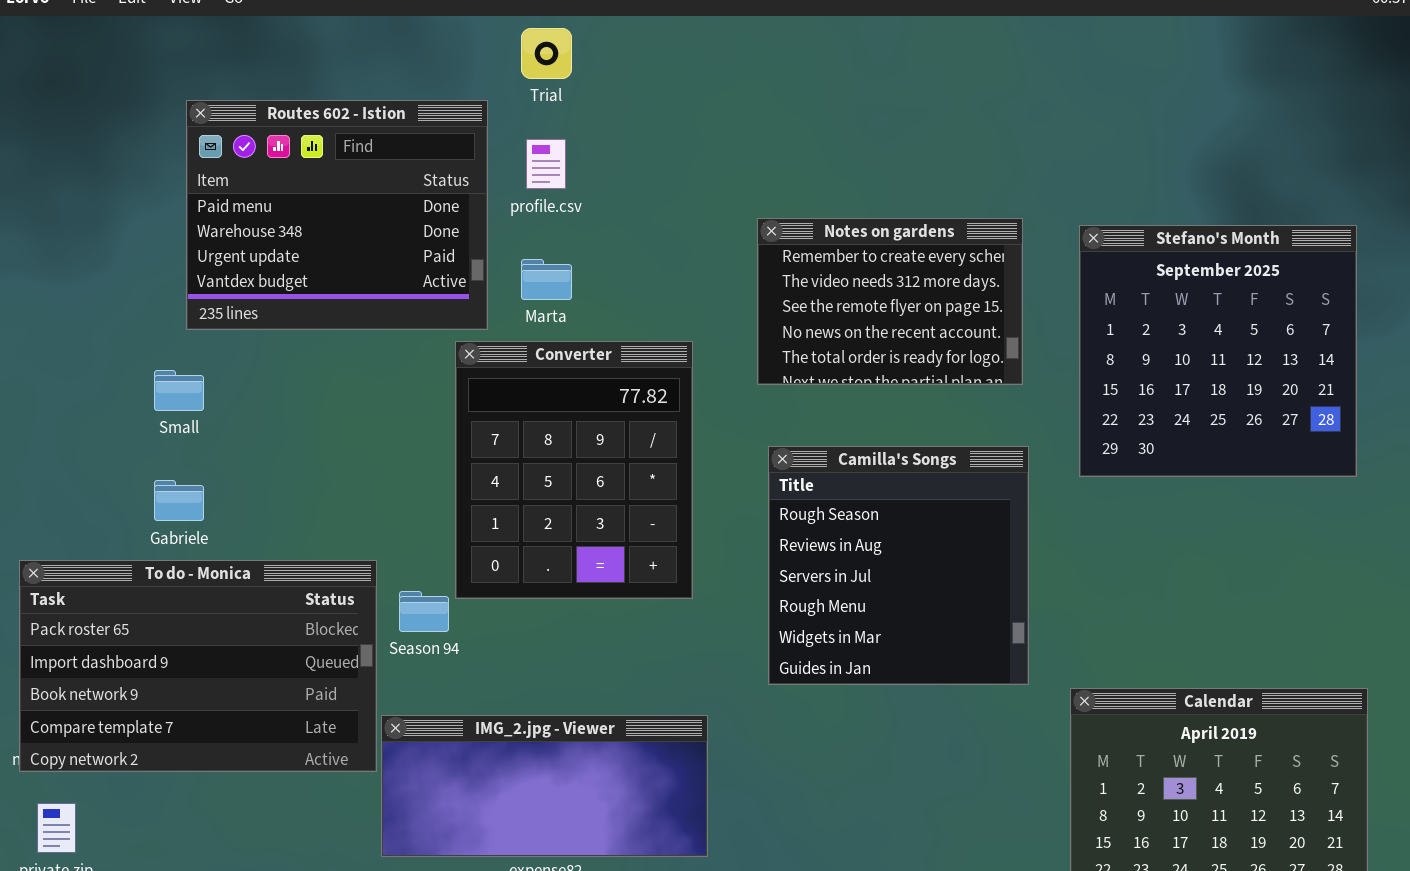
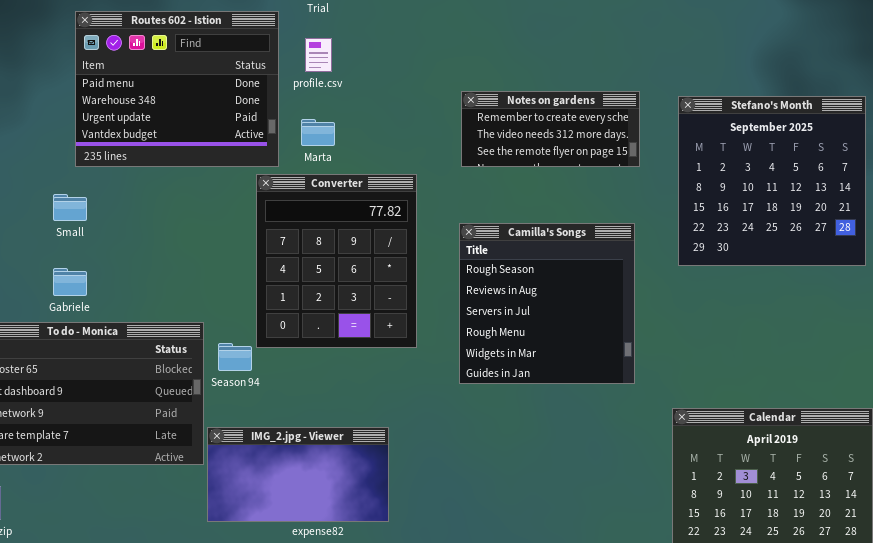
Notes on gardens: [757,218,1023,385] -> [461,91,640,167], resized
Camilla's Songs: [768,446,1029,685] -> [459,223,635,384], moved
IMG_2.jpg - Viewer: [381,715,708,857] -> [207,427,389,522], resized

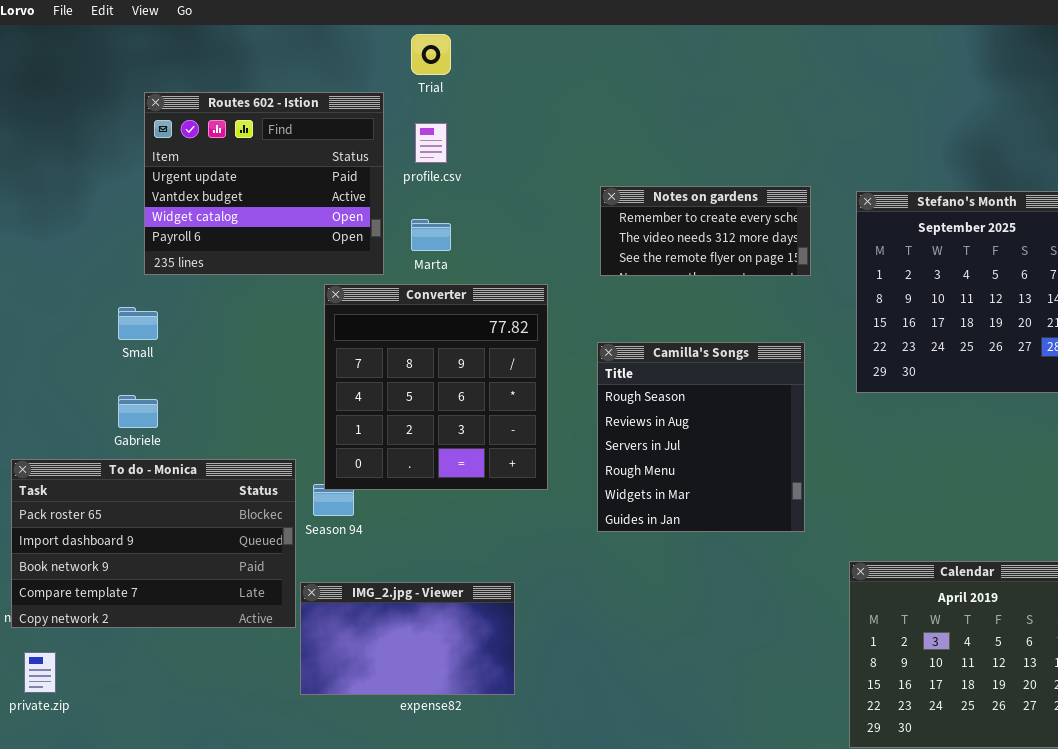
Routes 602 - Istion: [75,11,279,167] -> [144,92,384,275], scrolled down 2 rows
Converter: [256,174,417,348] -> [324,284,548,490], resized

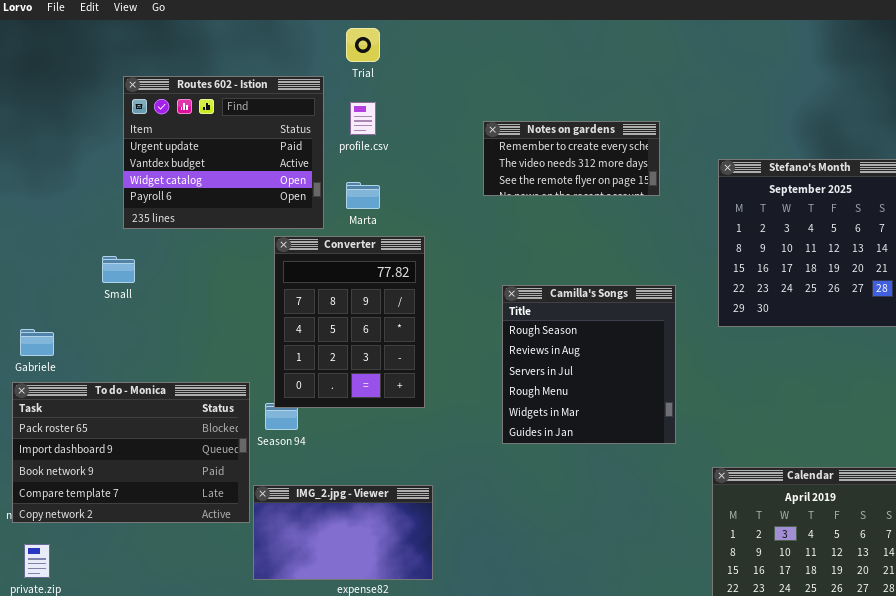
Notes on gardens: [600,186,811,276] -> [483,121,660,196], moved
Converter: [324,284,548,490] -> [274,236,425,408], resized
Gabriele: [118,395,158,428] -> [20,329,54,356], moved

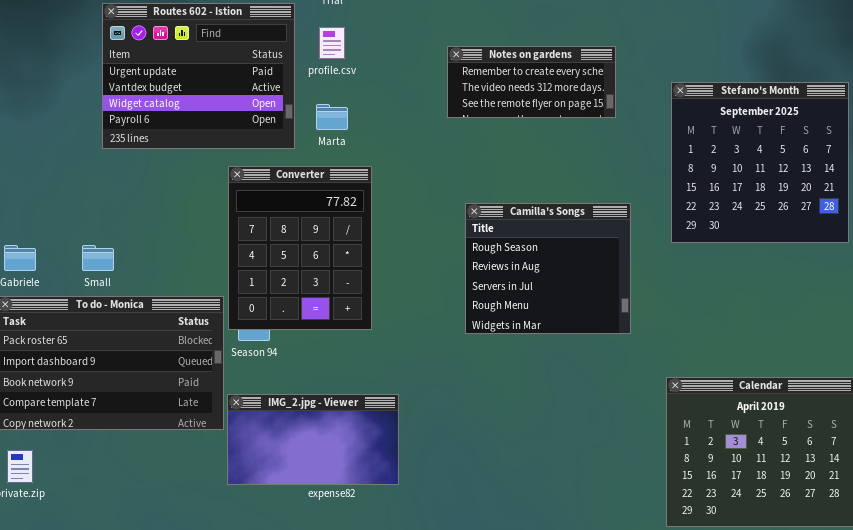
Converter: [274,236,425,408] -> [228,166,372,330], moved
Small: [102,256,135,283] -> [82,245,114,271], moved
Camilla's Songs: [502,285,676,444] -> [465,203,631,334], resized

